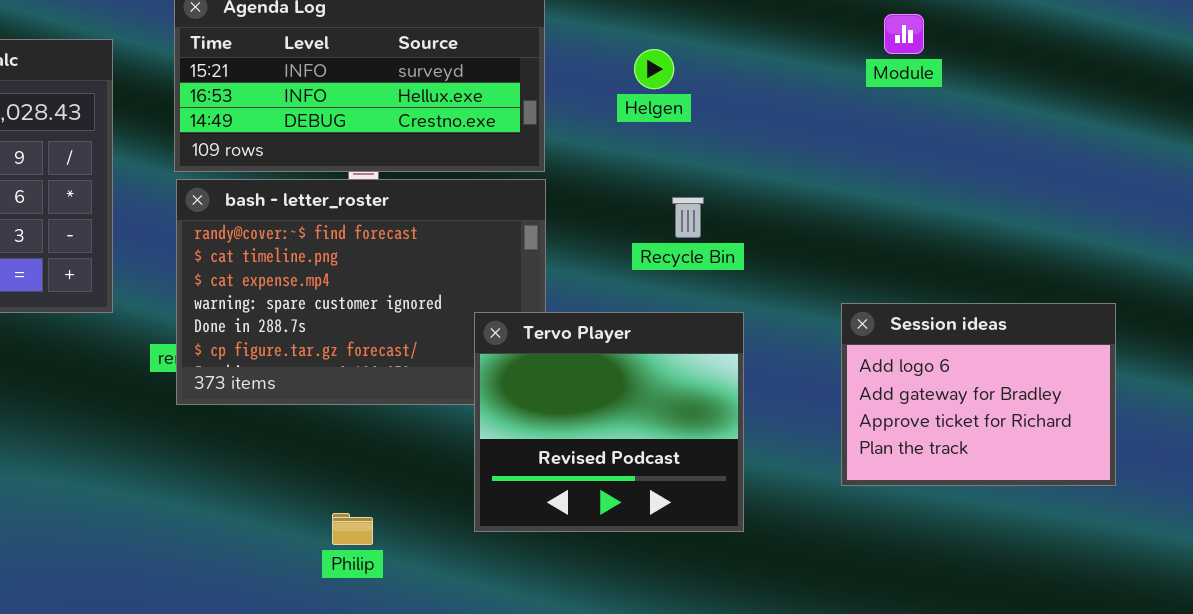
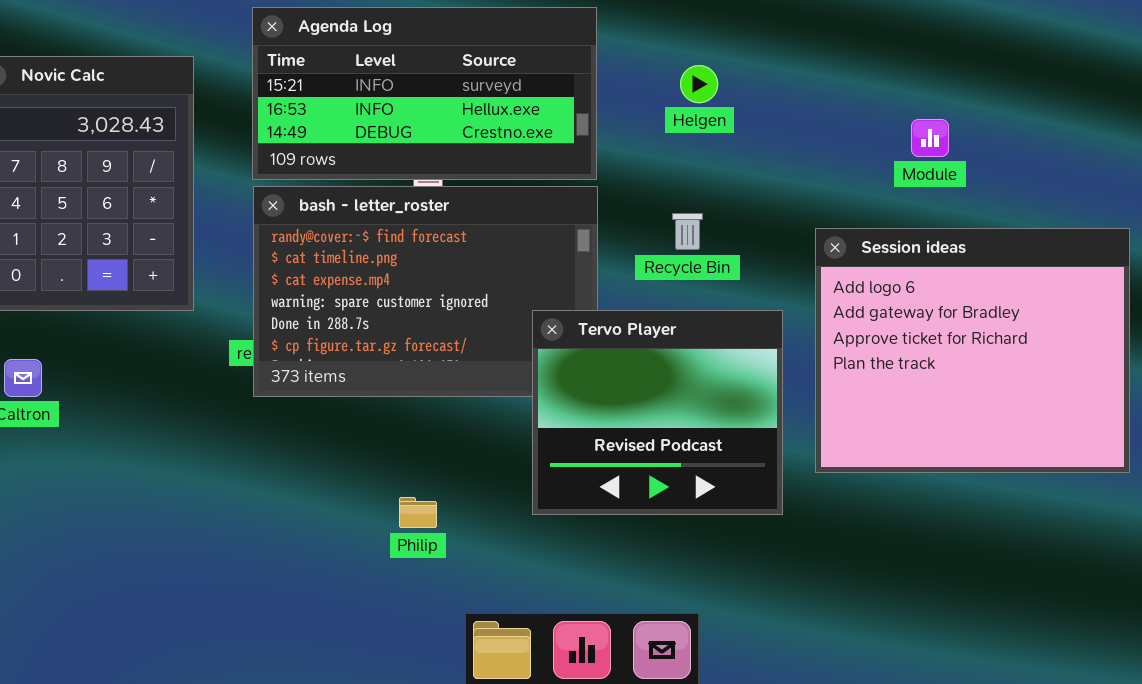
Module: [884,14,924,54] -> [911,119,949,157], moved
Recycle Bin: [672,197,704,238] -> [672,213,703,250], moved
Session ideas: [841,303,1116,486] -> [815,228,1130,473], resized

